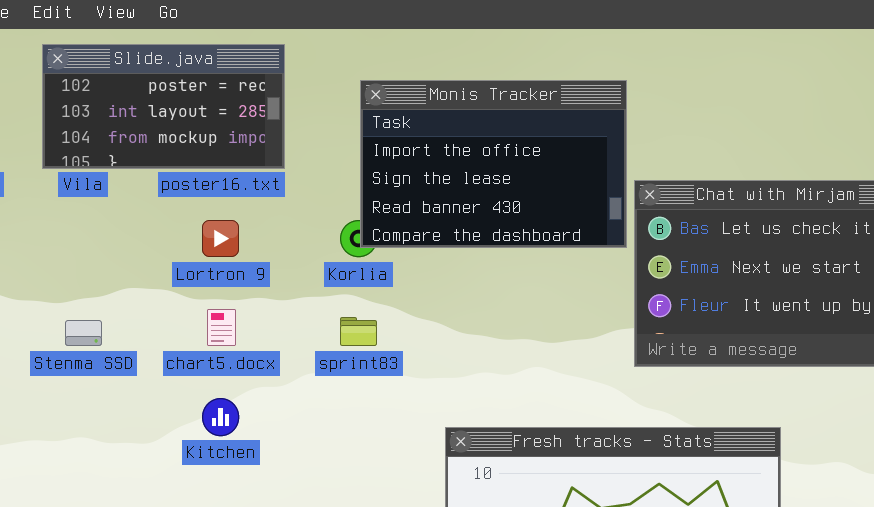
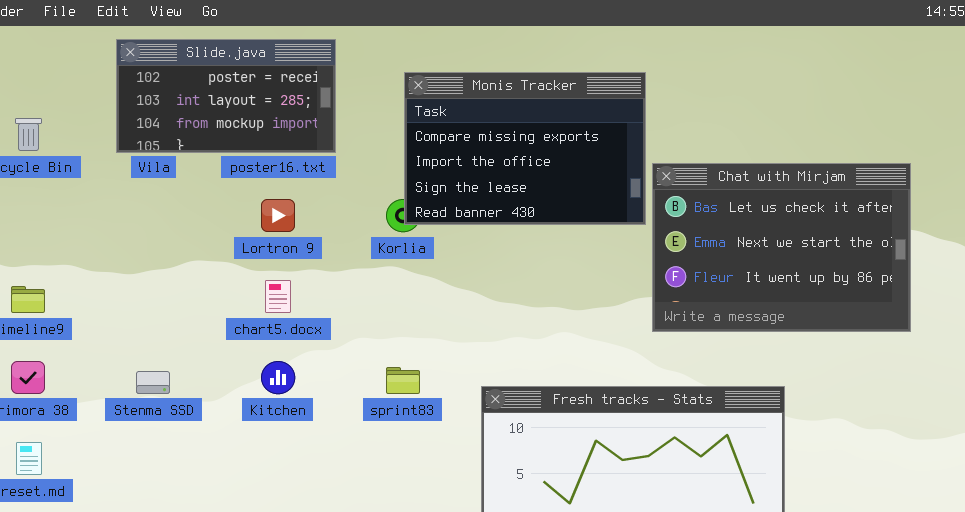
Monis Tracker: [360,80,627,248] -> [404,72,646,225], scrolled up 1 row
sprint83: [340,317,377,346] -> [386,367,420,394], moved
Stenma SSD: [65,320,102,346] -> [136,371,170,394], moved

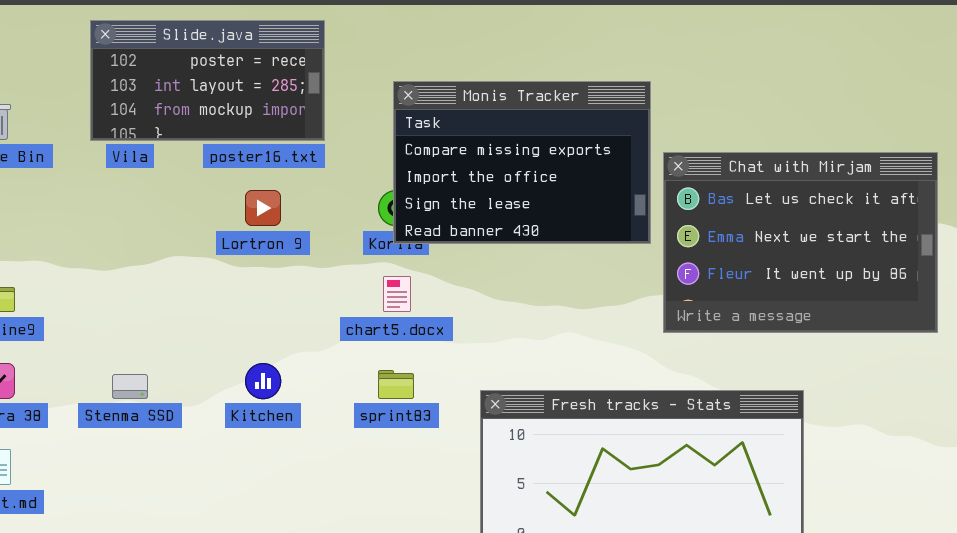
Monis Tracker: [404,72,646,225] -> [393,81,651,244], moved
chart5.docx: [265,280,291,313] -> [383,276,411,312], moved

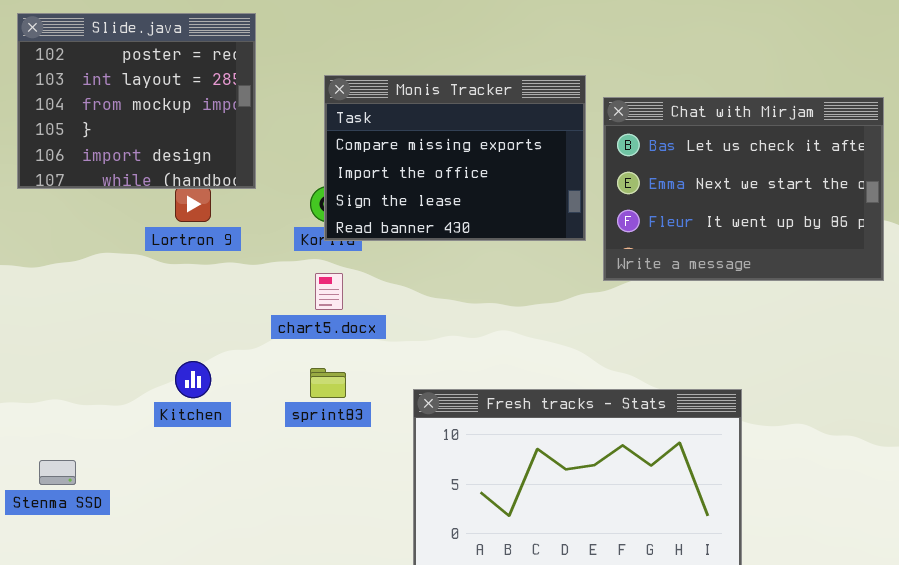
Slide.java: [90,20,325,141] -> [17,13,256,189], resized
Chat with Mirjam: [663,152,938,333] -> [603,97,884,281], moved
Stenma SSD: [112,374,148,399] -> [39,460,76,485], moved

